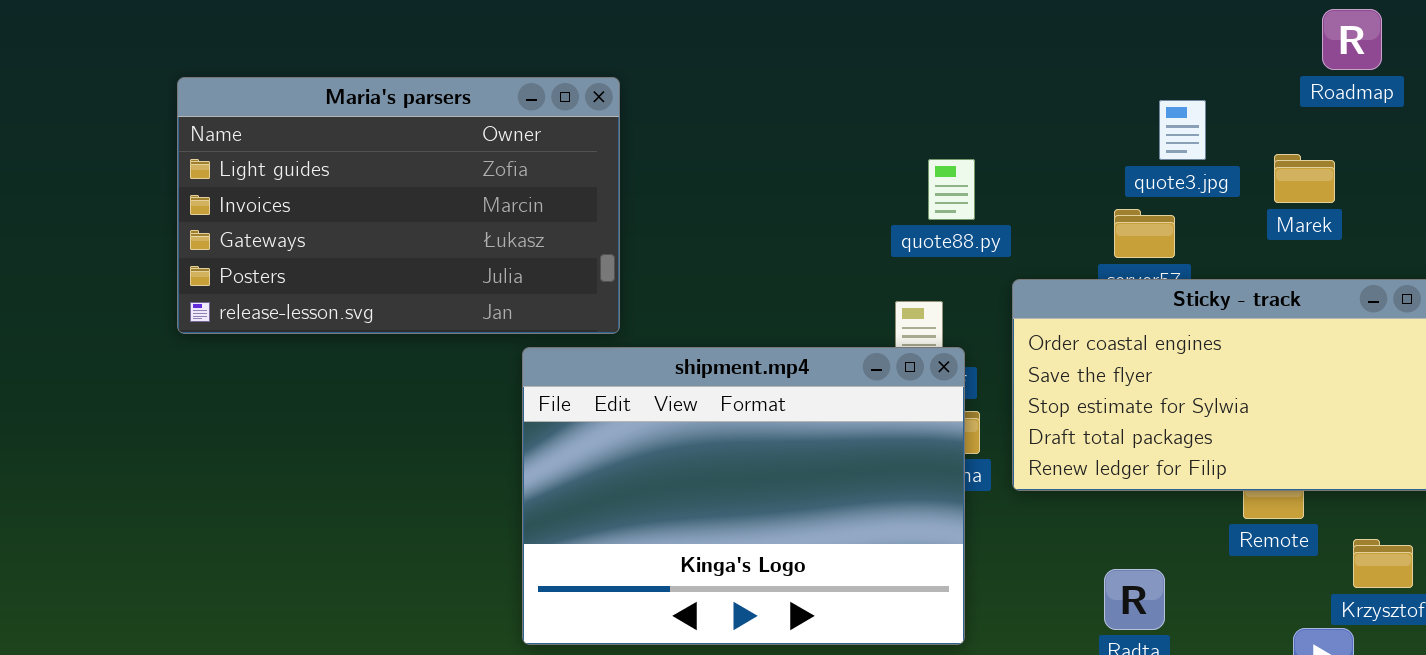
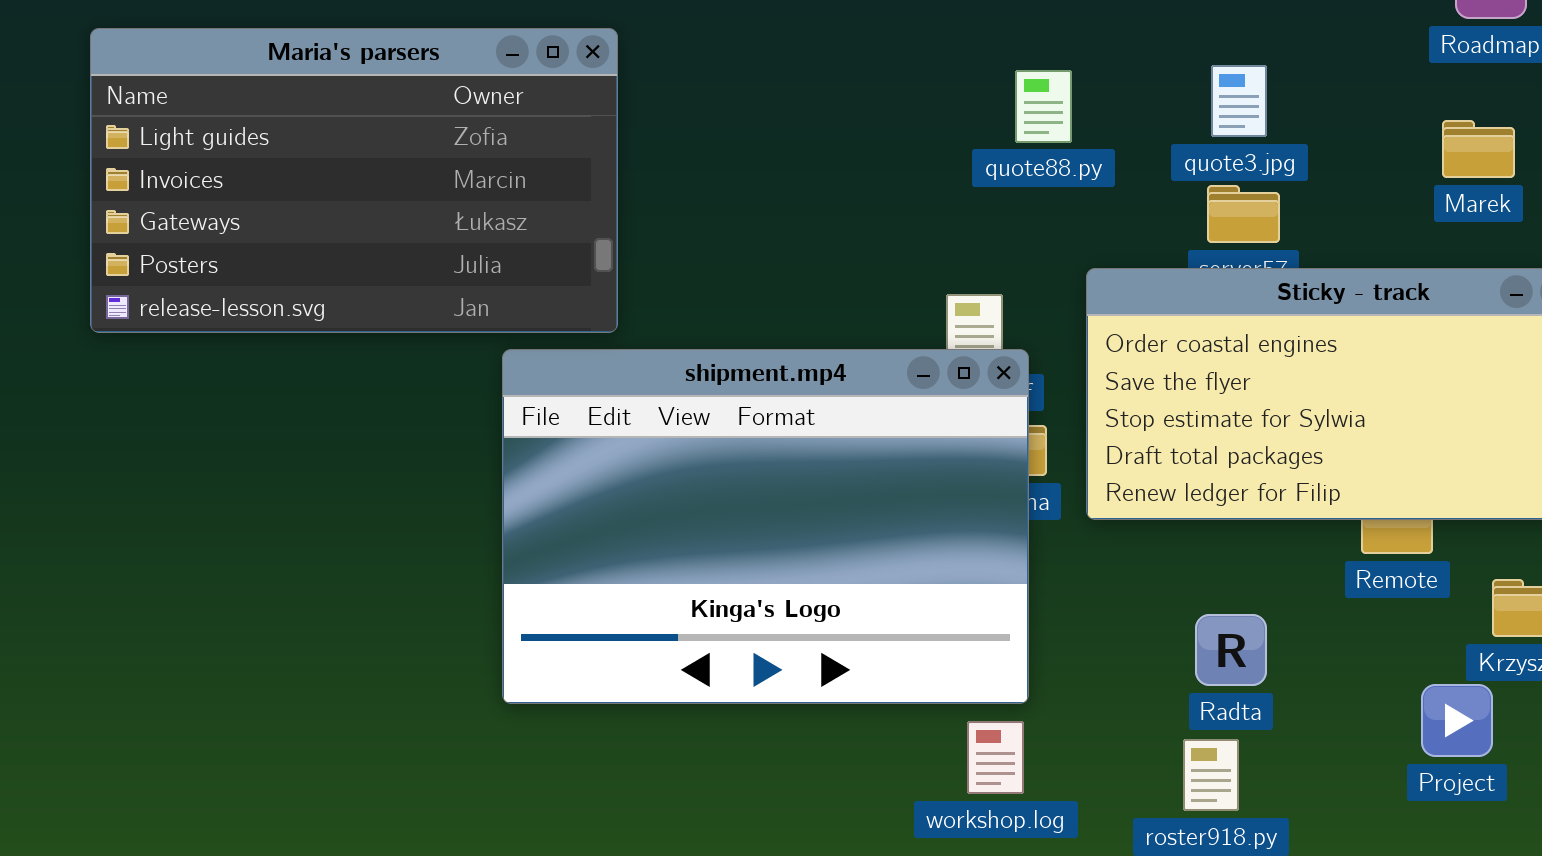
quote3.jpg: [1159,100,1206,160] -> [1211,65,1267,137], moved
Marek: [1274,154,1335,203] -> [1442,120,1515,178], moved
quote88.py: [928,159,975,220] -> [1015,70,1072,143], moved

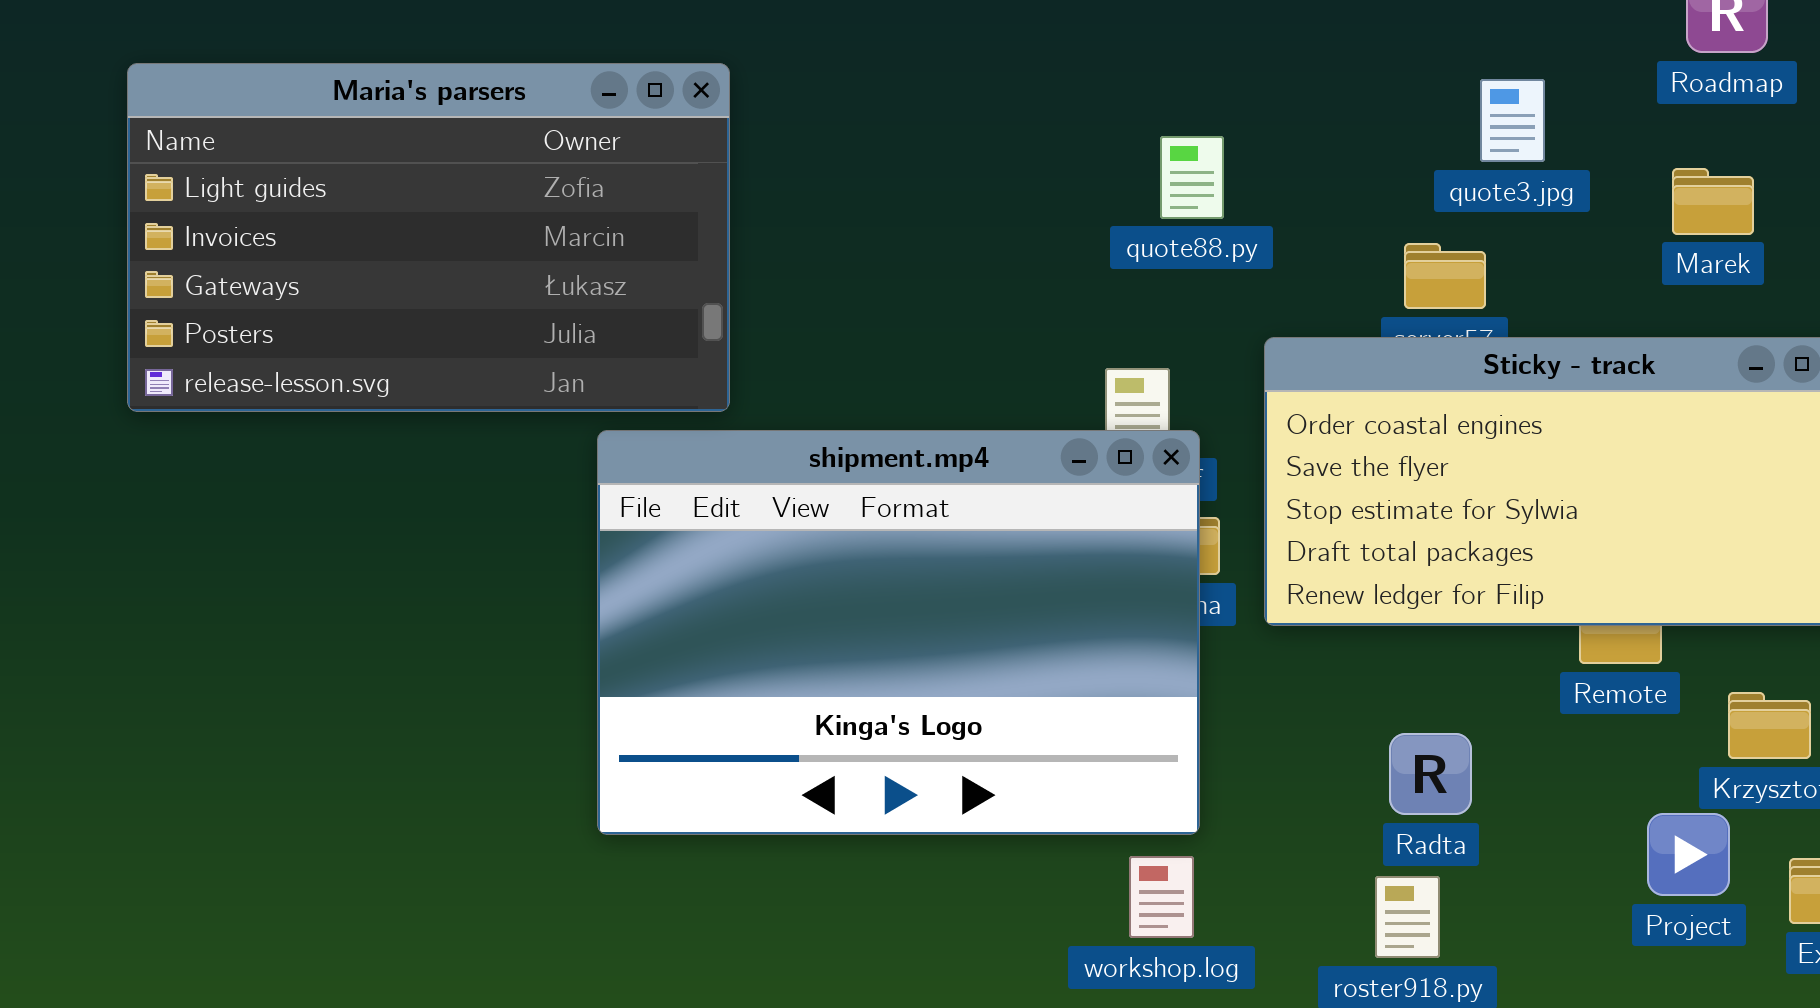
quote3.jpg: [1211,65,1267,137] -> [1480,79,1545,162], moved
quote88.py: [1015,70,1072,143] -> [1160,136,1224,219], moved

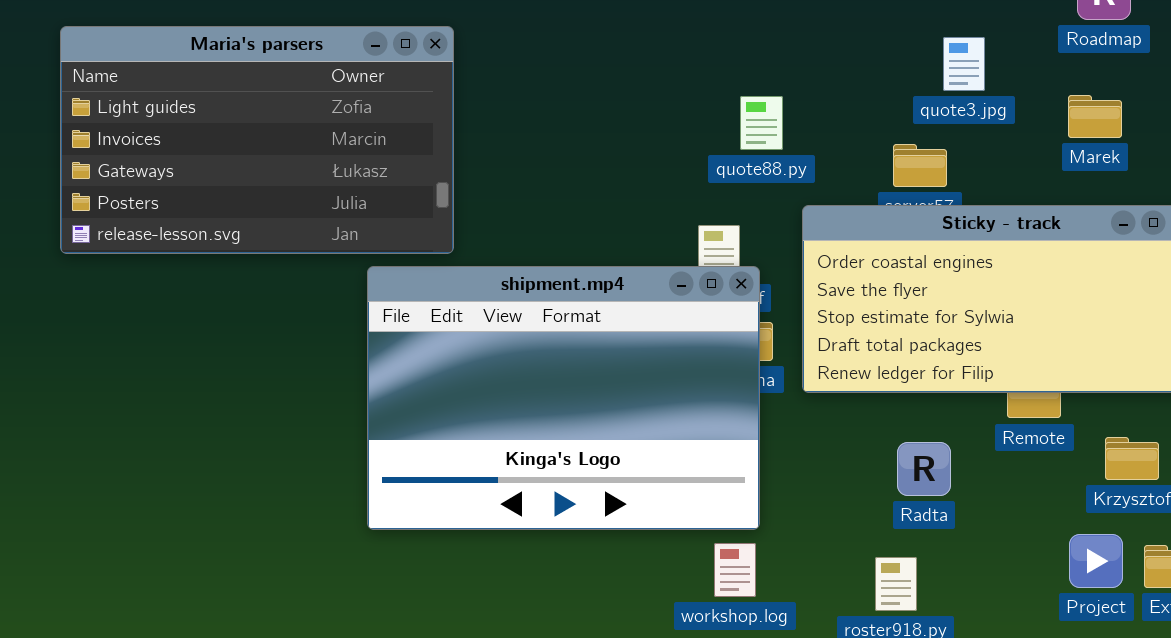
quote88.py: [1160,136,1224,219] -> [740,96,783,150], moved
Radta: [1389,733,1472,815] -> [897,442,951,496], moved
Project: [1647,813,1730,896] -> [1069,534,1123,588], moved

